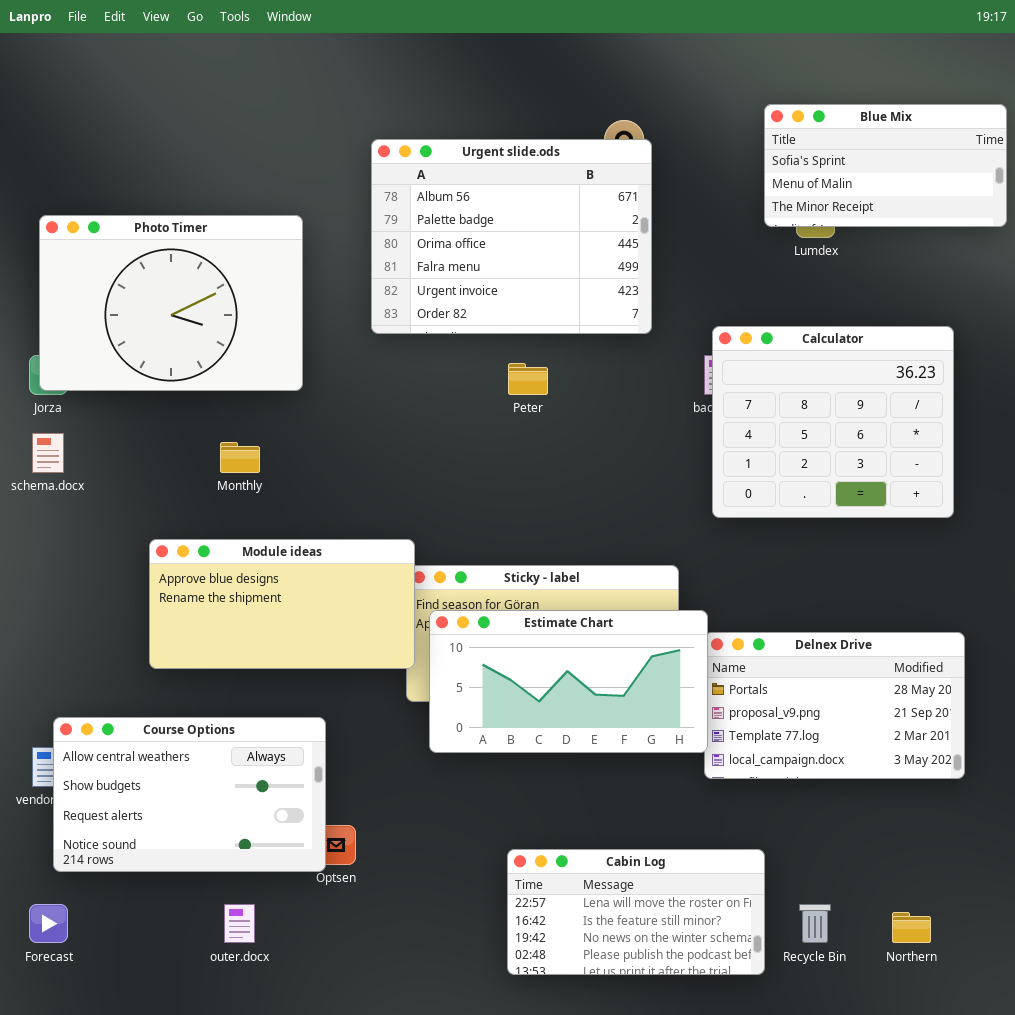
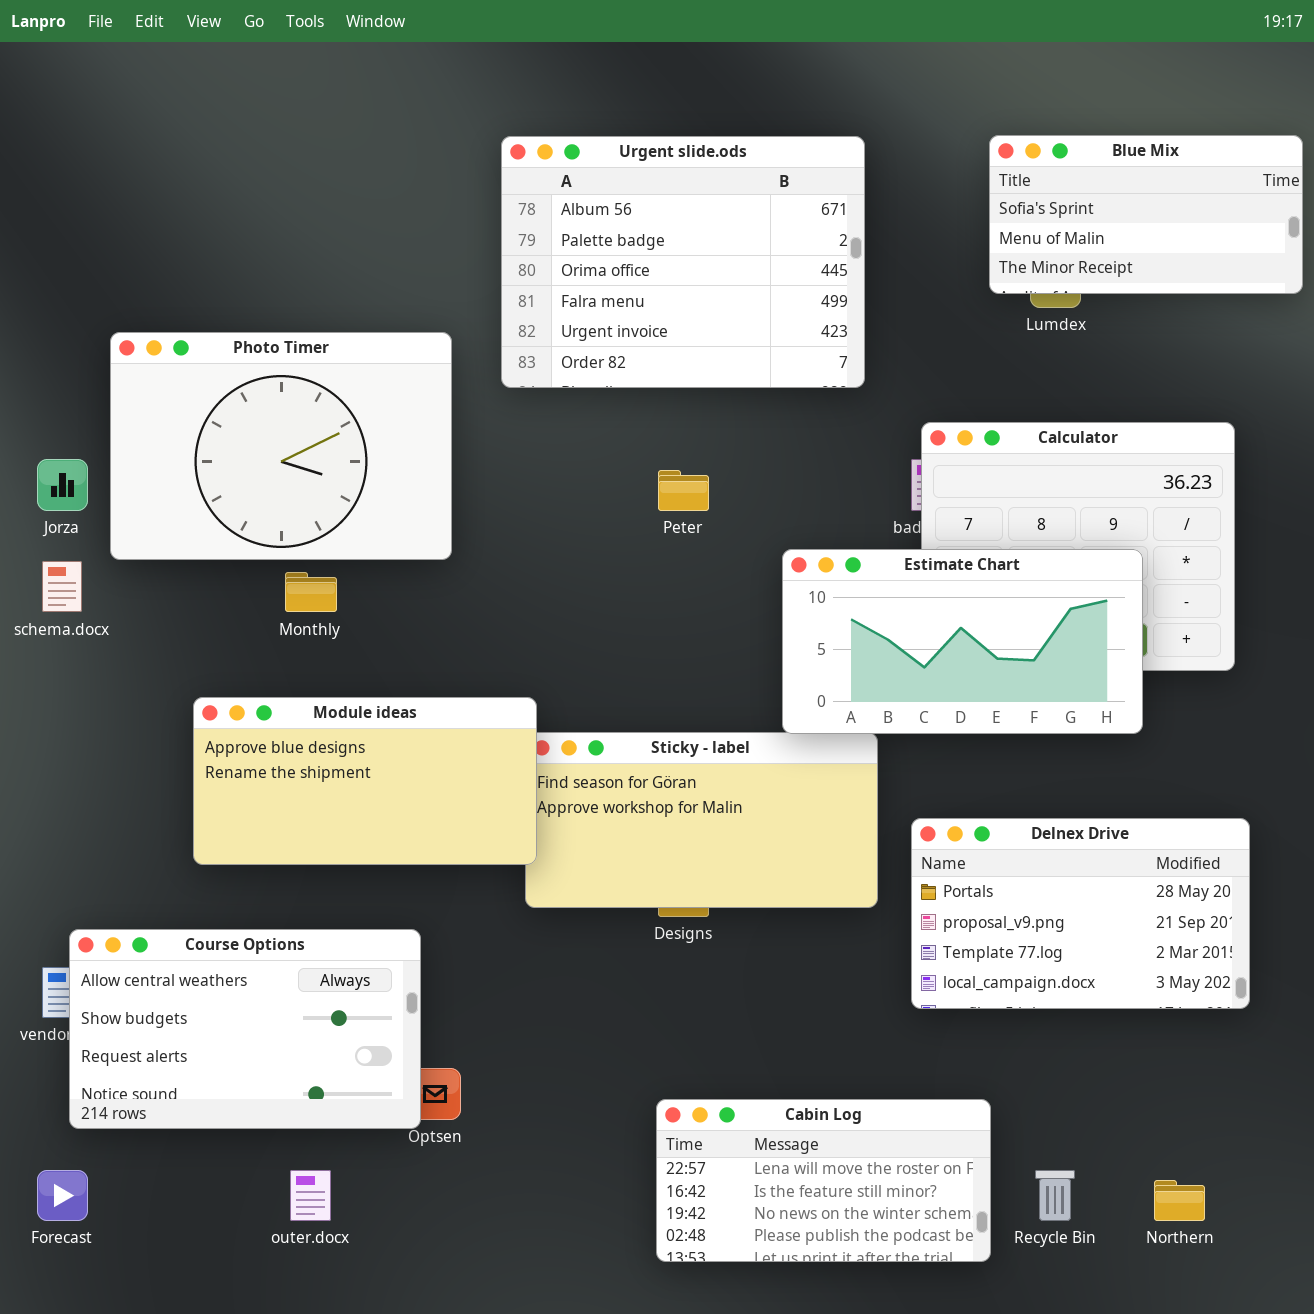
Urgent slide.ods: [371,139,652,334] -> [501,136,865,388], moved
Photo Timer: [39,215,303,391] -> [110,332,452,560], moved
Estimate Chart: [429,610,708,753] -> [782,549,1143,734], moved

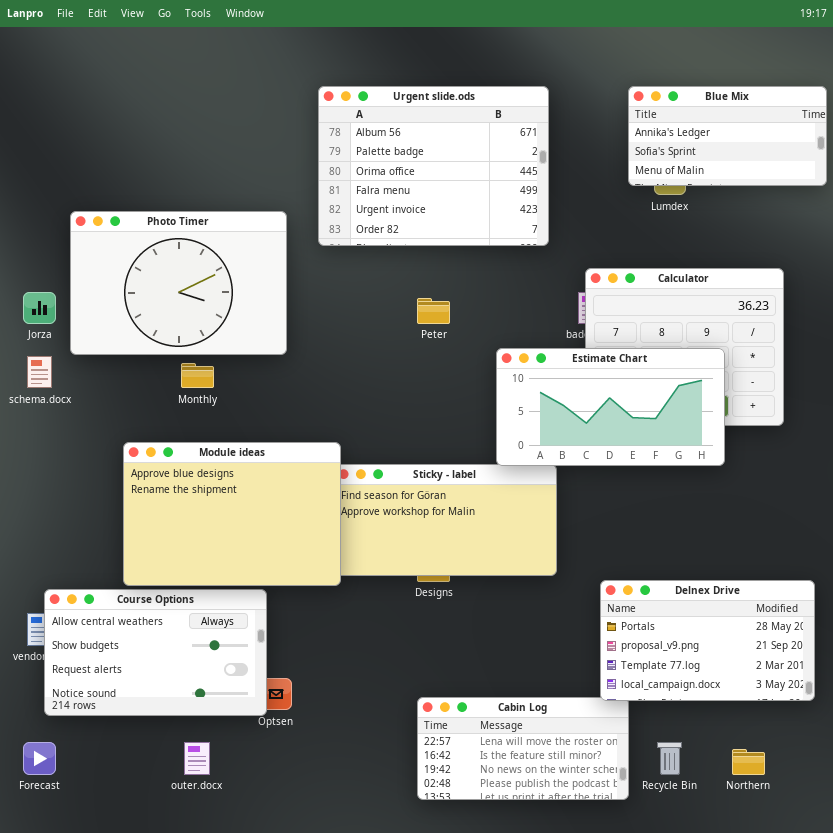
Blue Mix: [989,135,1303,294] -> [628,86,827,186], scrolled up 1 row
Module ideas: [193,697,537,865] -> [123,442,341,586], resized
Delnex Drive: [911,818,1250,1009] -> [600,580,815,701], moved

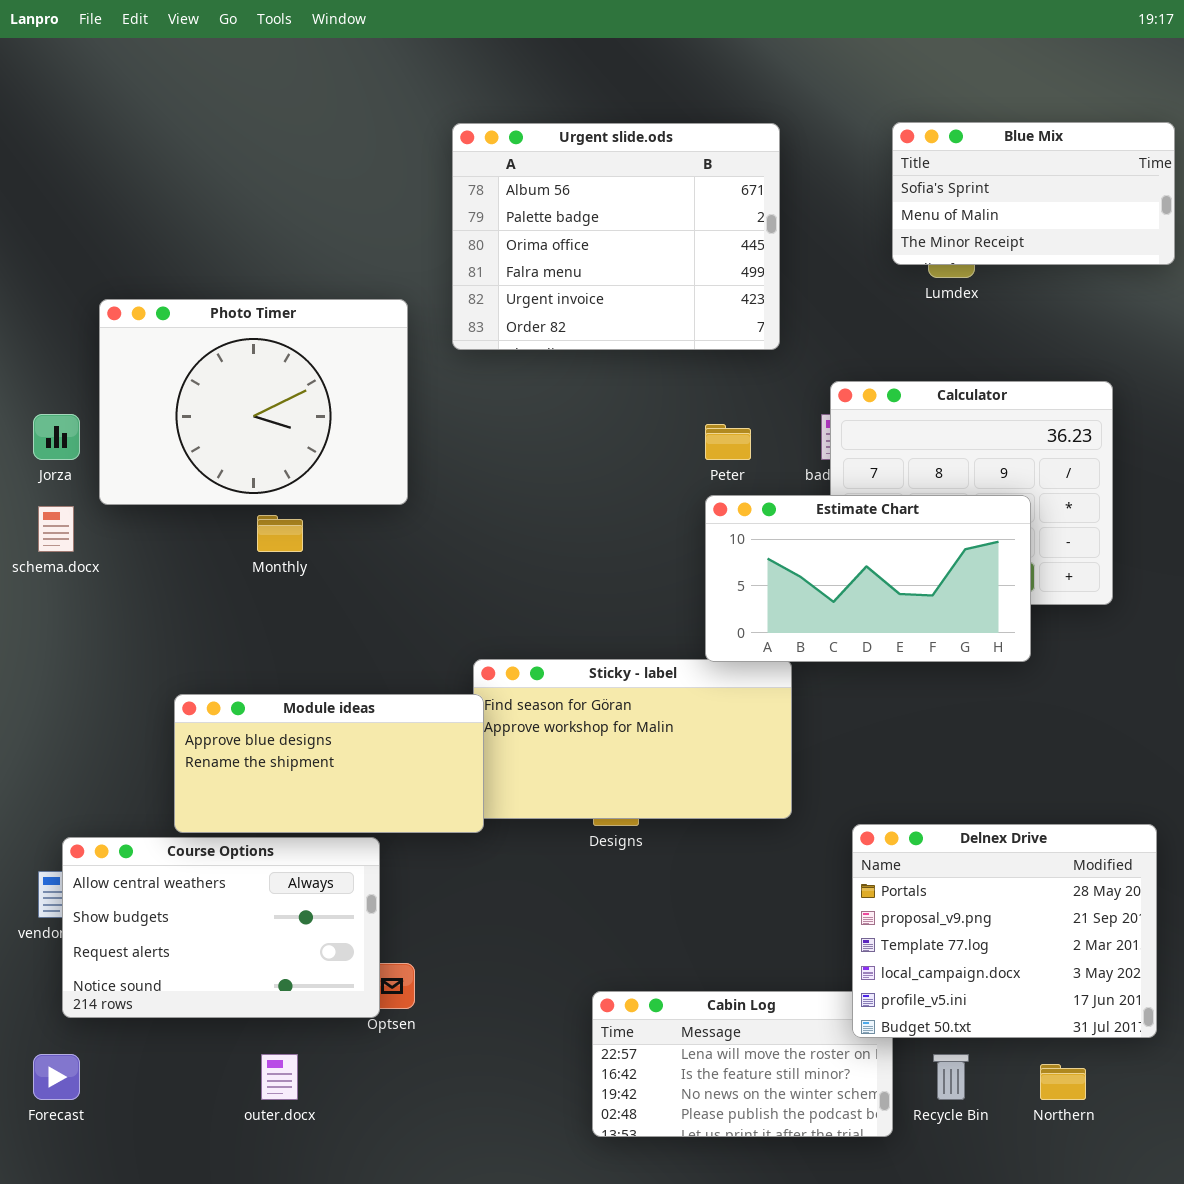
Blue Mix: [628,86,827,186] -> [892,122,1175,265], scrolled down 1 row
Peter: [417,298,450,324] -> [705,424,751,460], moved
Module ideas: [123,442,341,586] -> [174,694,484,833], resized
Delnex Drive: [600,580,815,701] -> [852,824,1157,1038], resized

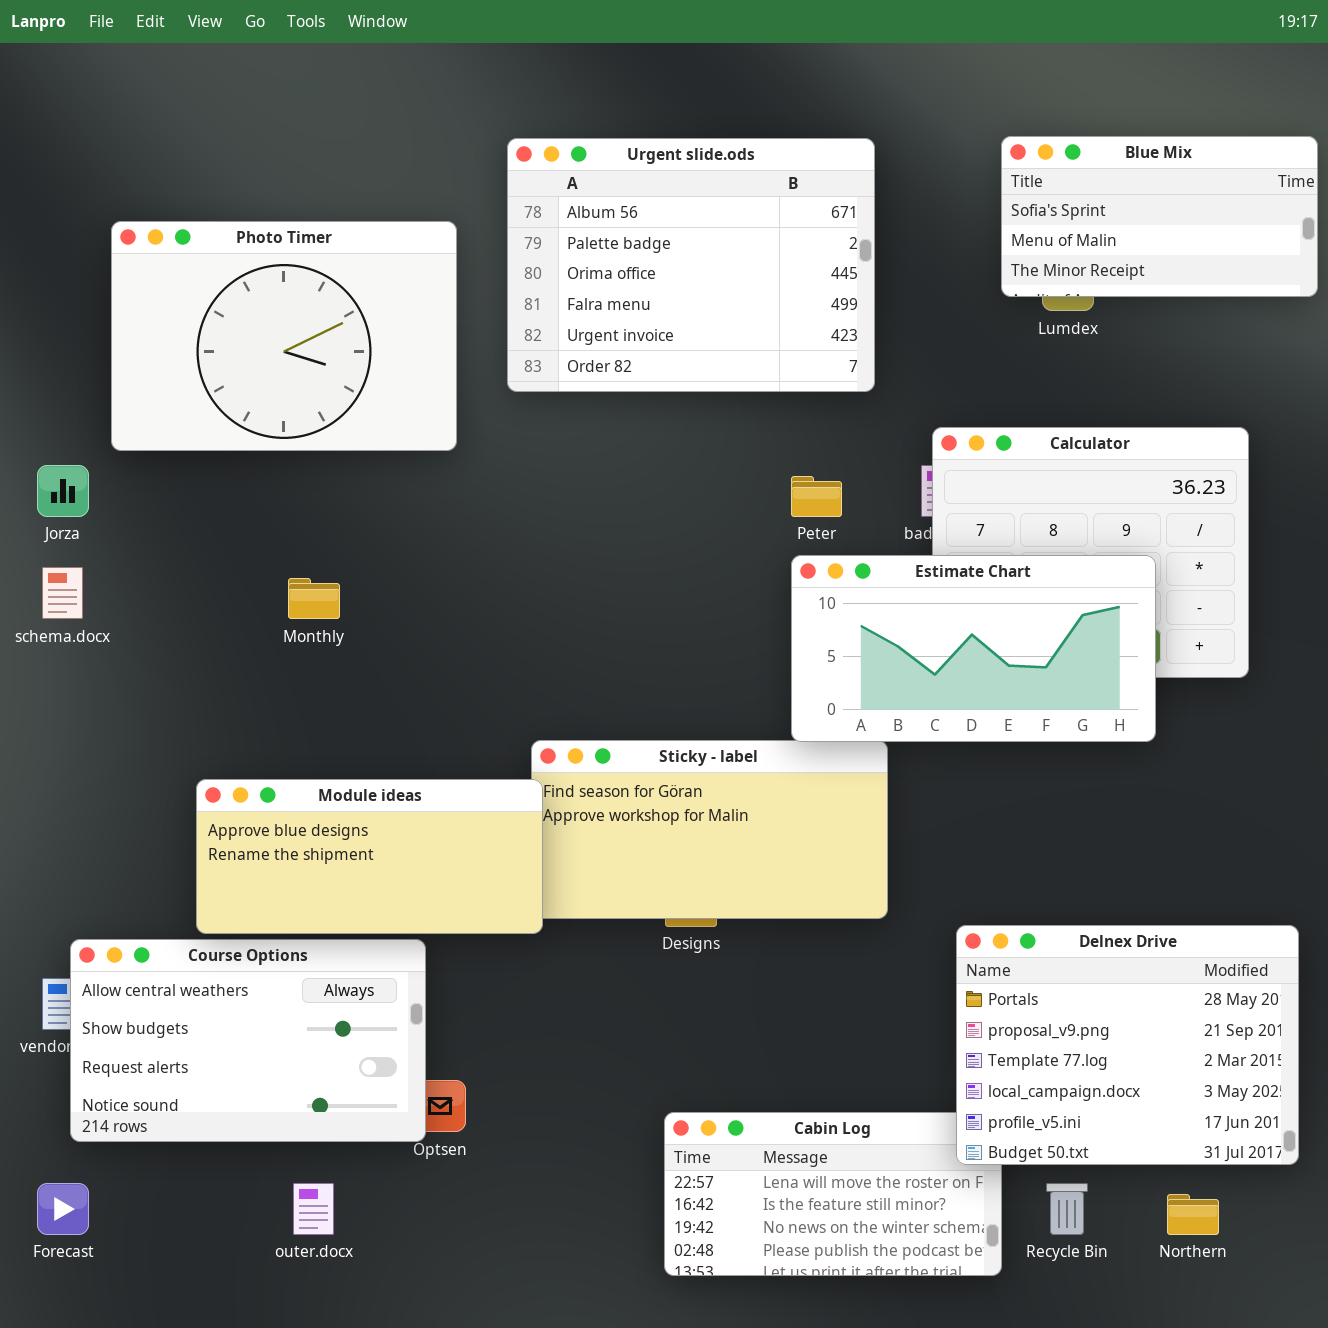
Photo Timer: [99,299,408,505] -> [111,221,457,451], moved

